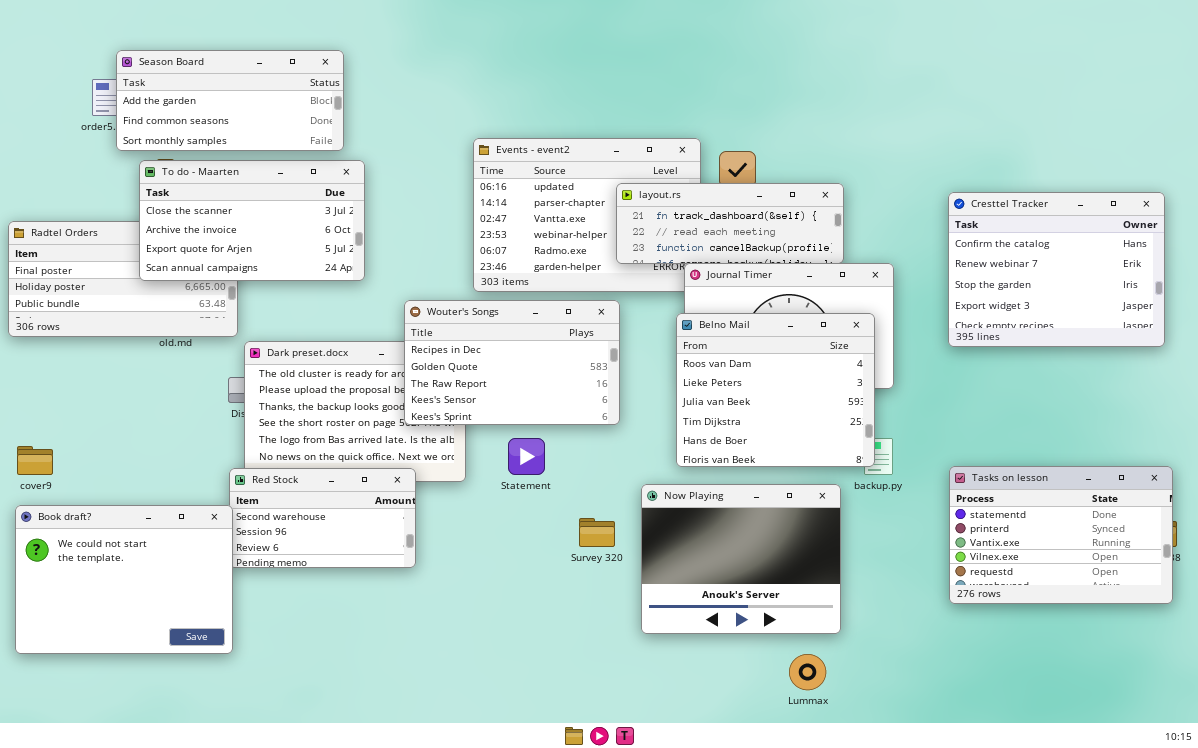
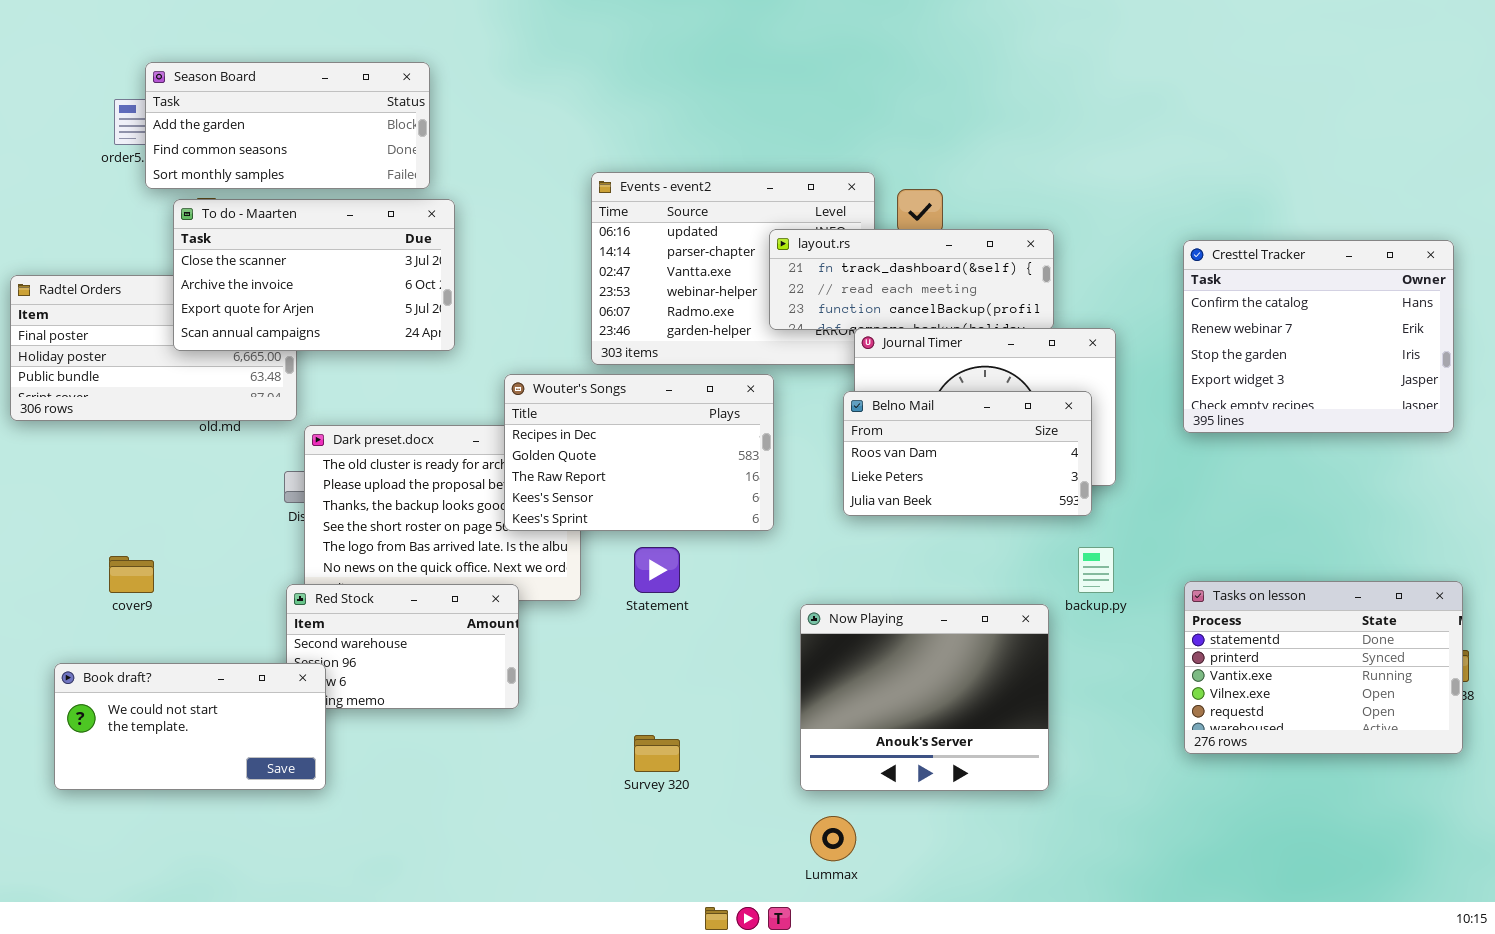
Belno Mail: [676,313,875,467] -> [843,391,1092,516], resized
cover9: [17,446,53,475] -> [109,556,154,593], moved
Book draft?: [15,505,233,654] -> [54,663,326,790], moved, resized
Survey 320: [579,518,615,547] -> [634,735,680,772], moved
Lummax: [789,654,826,690] -> [810,816,856,861], moved

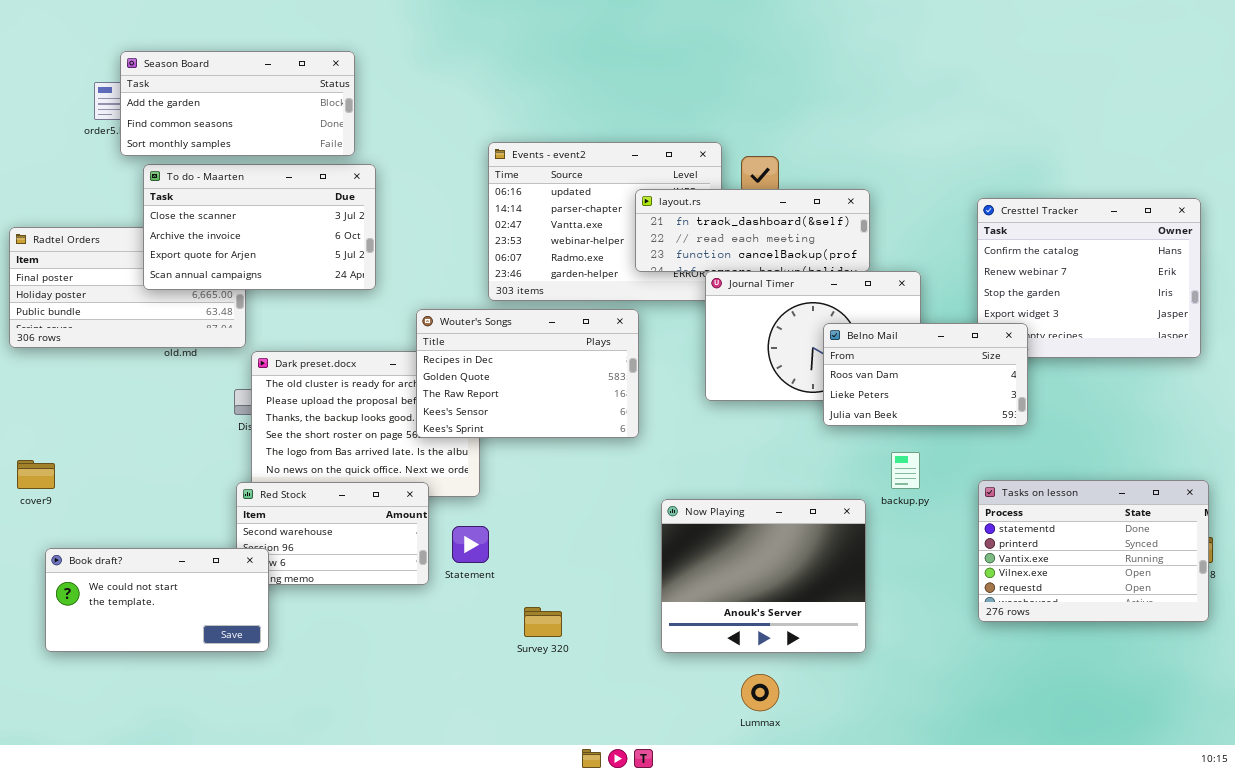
Belno Mail: [843,391,1092,516] -> [823,323,1028,426], moved
Statement: [634,547,680,593] -> [452,526,489,563], moved
cover9: [109,556,154,593] -> [17,460,55,489], moved
Lummax: [810,816,856,861] -> [741,674,779,711], moved

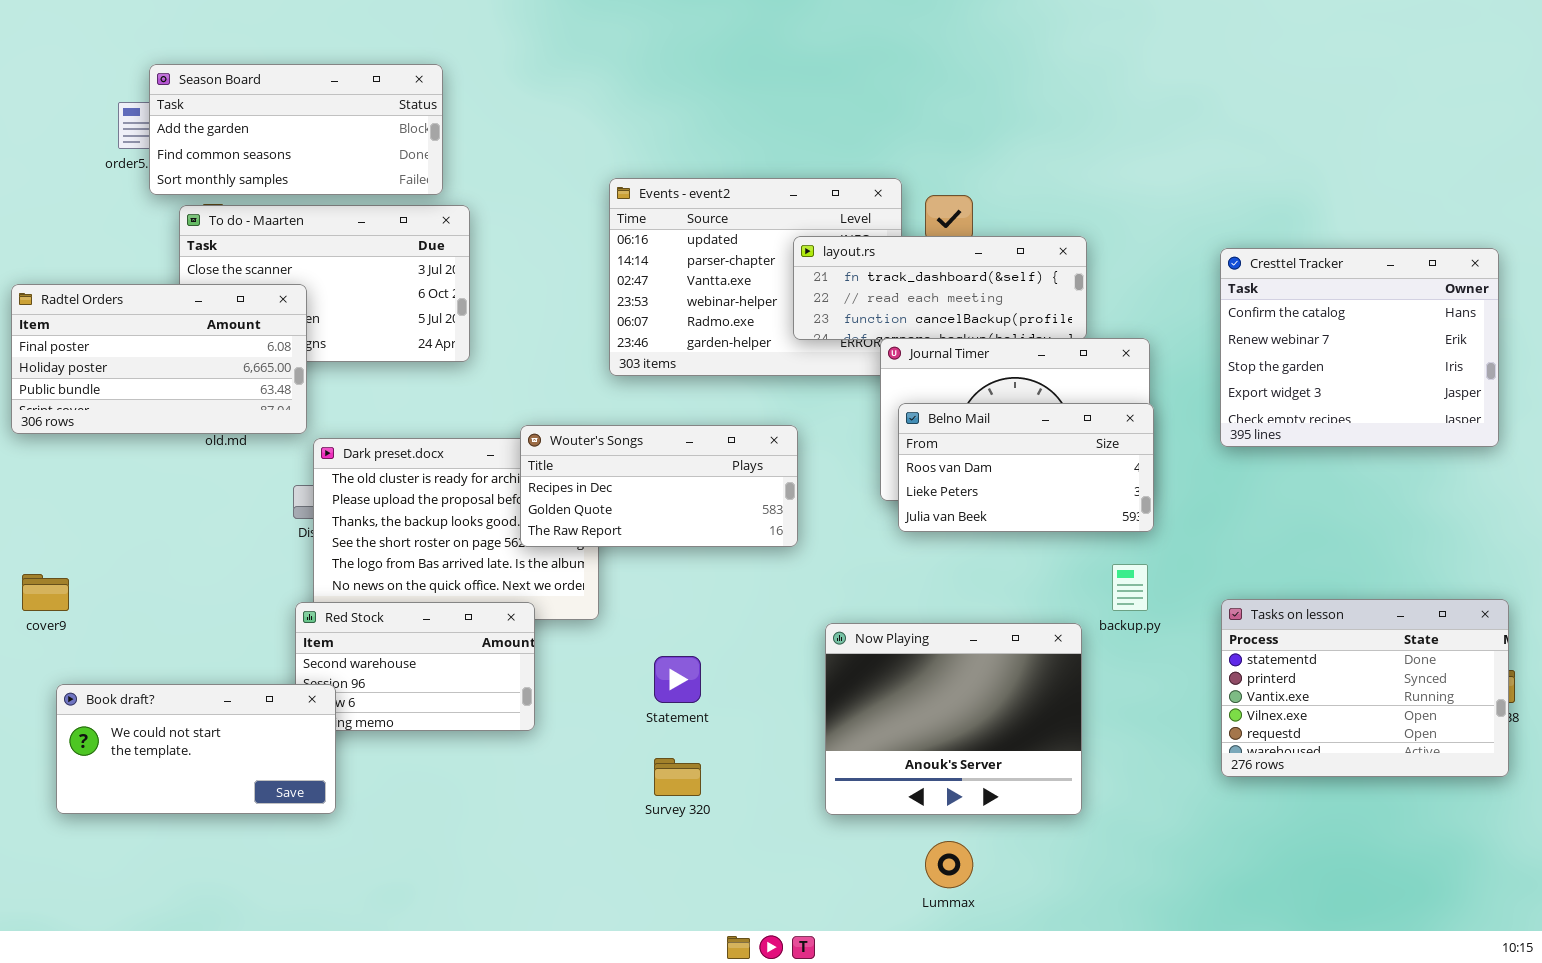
Radtel Orders: [9,227,246,348] -> [11,284,307,434], raised
Wouter's Songs: [416,309,639,438] -> [520,425,798,547], resized
Belno Mail: [823,323,1028,426] -> [898,403,1154,532], moved
Statement: [452,526,489,563] -> [654,656,701,703], moved

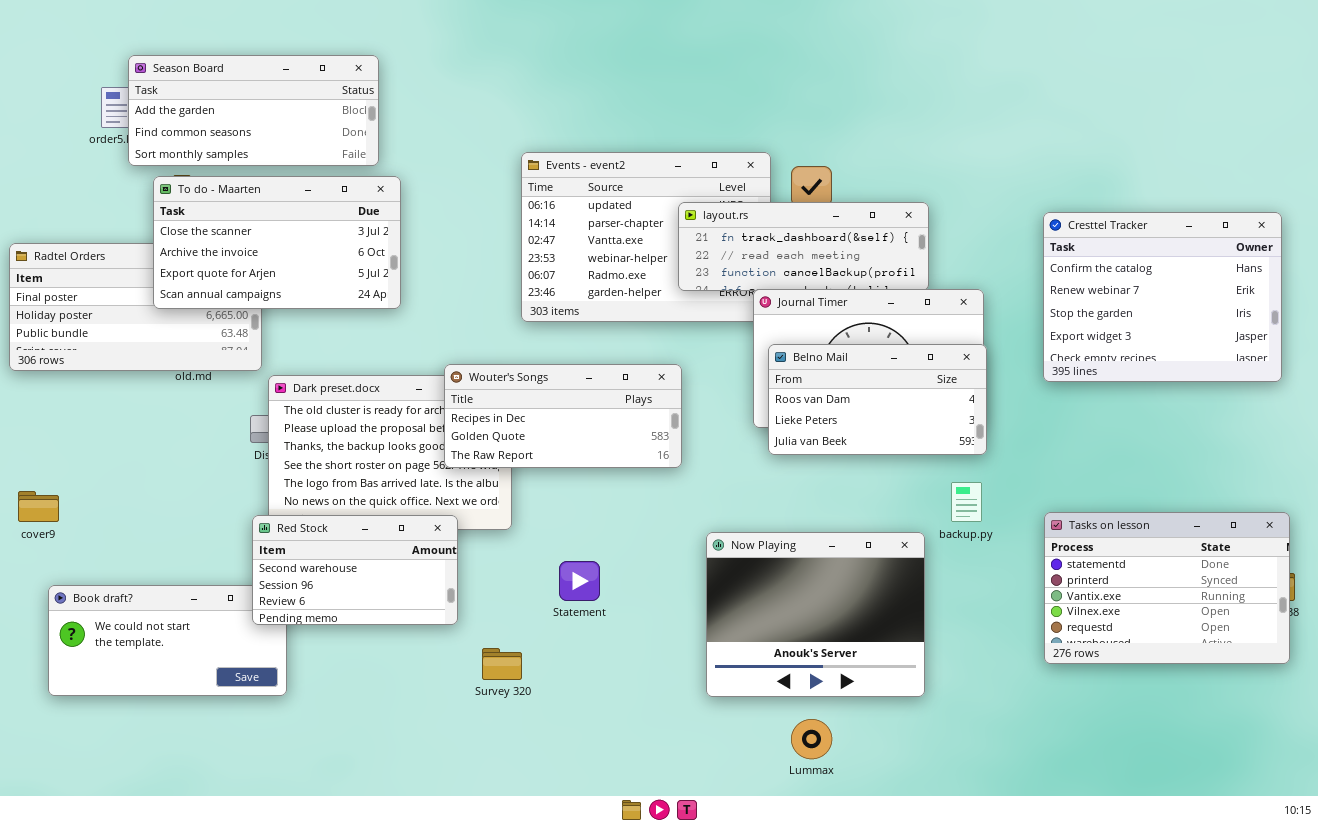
To do - Maarten: [179,205,470,362] -> [153,176,401,309], raised
Red Stock: [295,602,535,731] -> [252,515,458,625], raised
Survey 320: [654,758,701,796] -> [482,648,522,680], moved

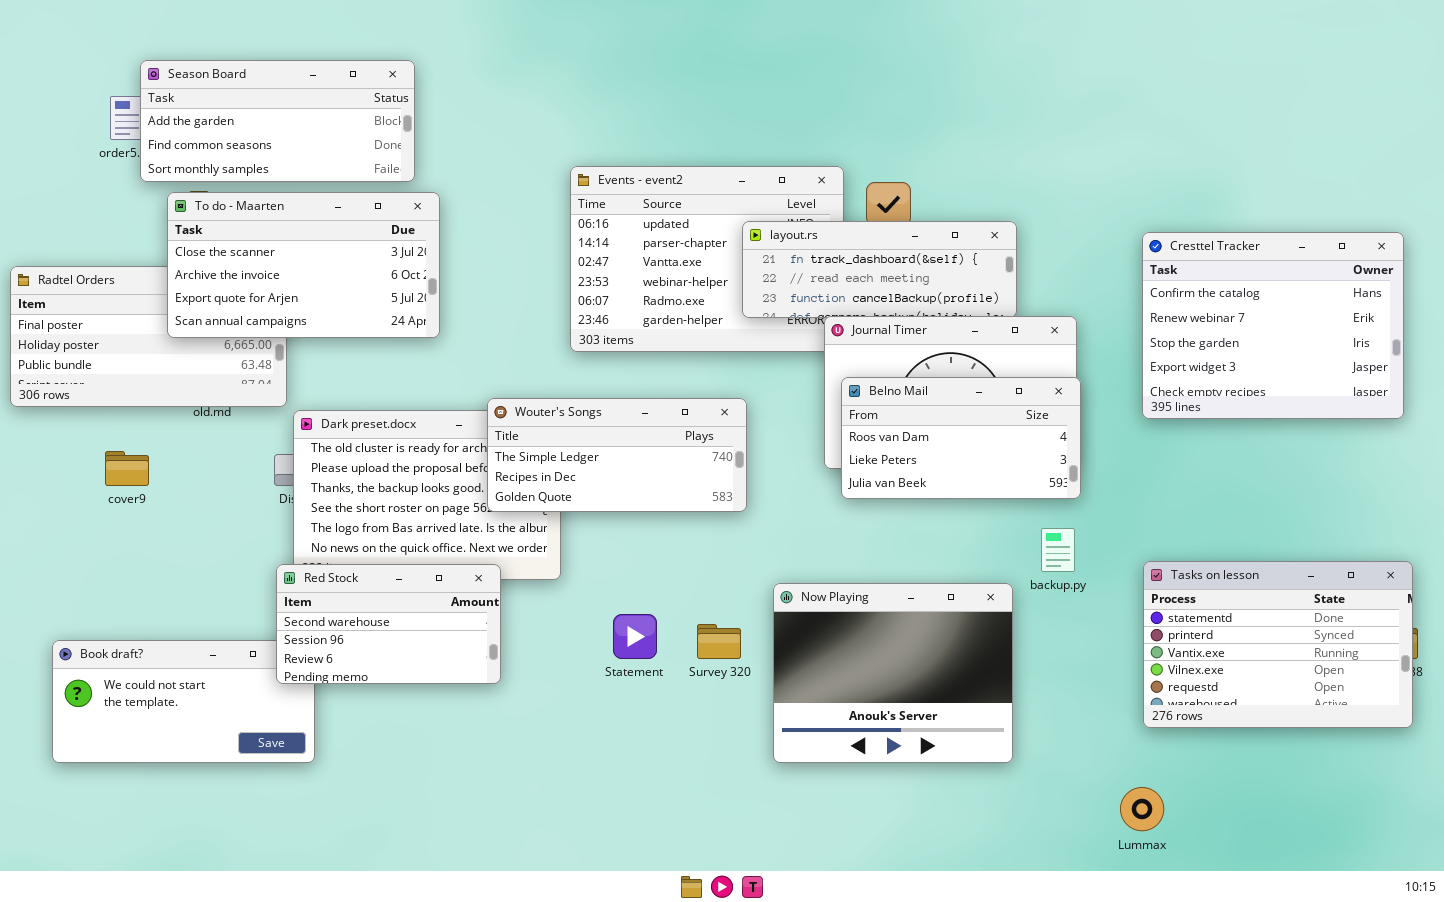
Wouter's Songs: [444,364,682,468] -> [487,398,747,512], scrolled up 1 row
cover9: [18,491,59,522] -> [105,451,149,486], moved
Survey 320: [482,648,522,680] -> [697,624,741,659], moved
Lummax: [791,719,832,759] -> [1120,787,1164,831], moved

